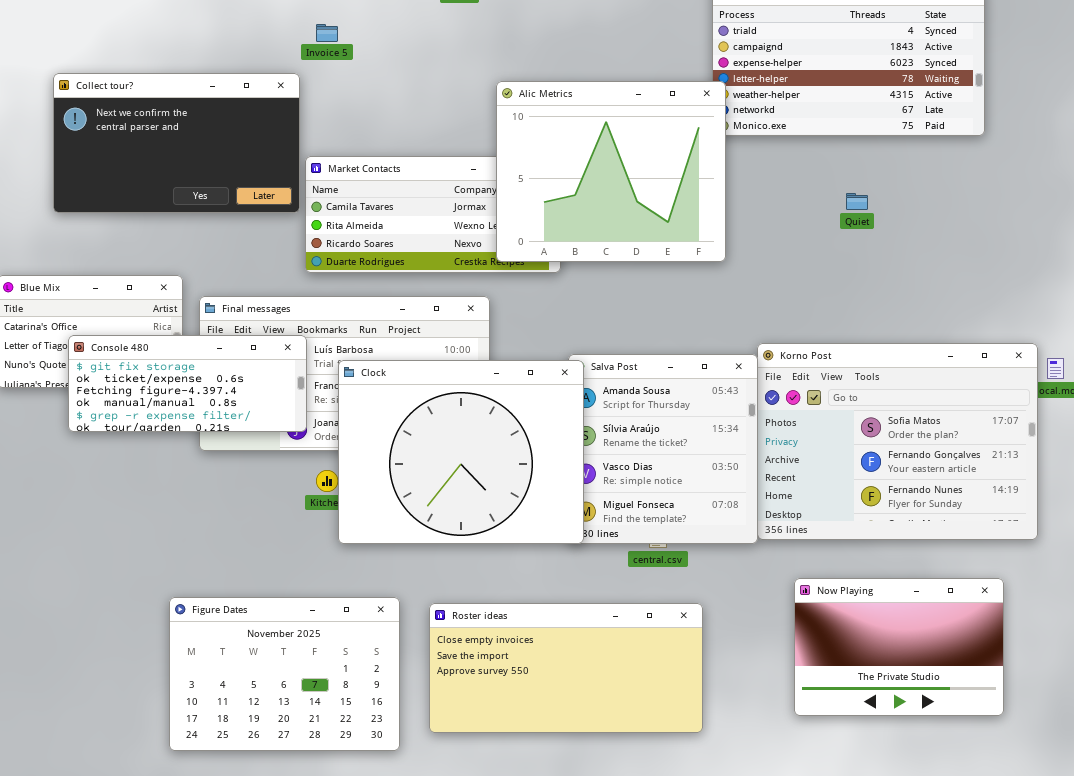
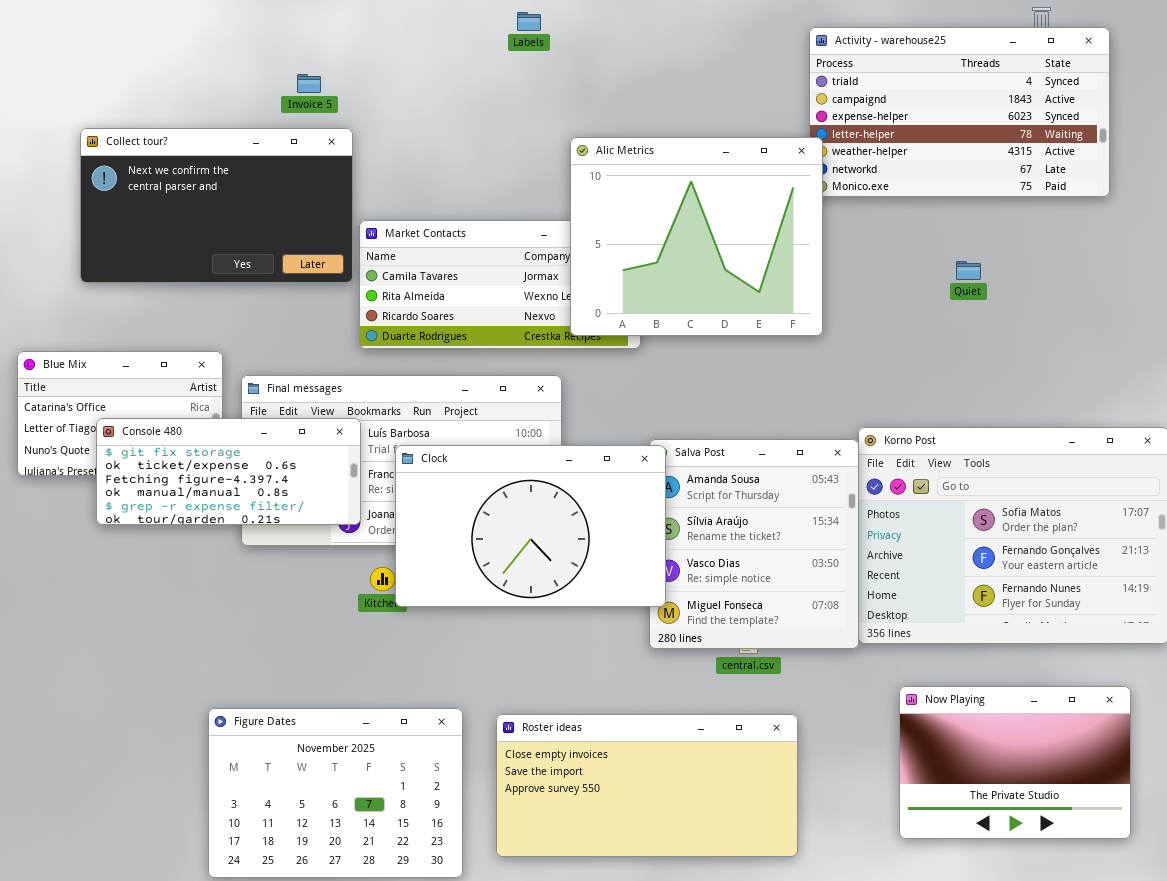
Invoice 5: [316,24,338,42] -> [297,74,321,93], moved
Clock: [338,360,584,544] -> [395,445,666,607], resized

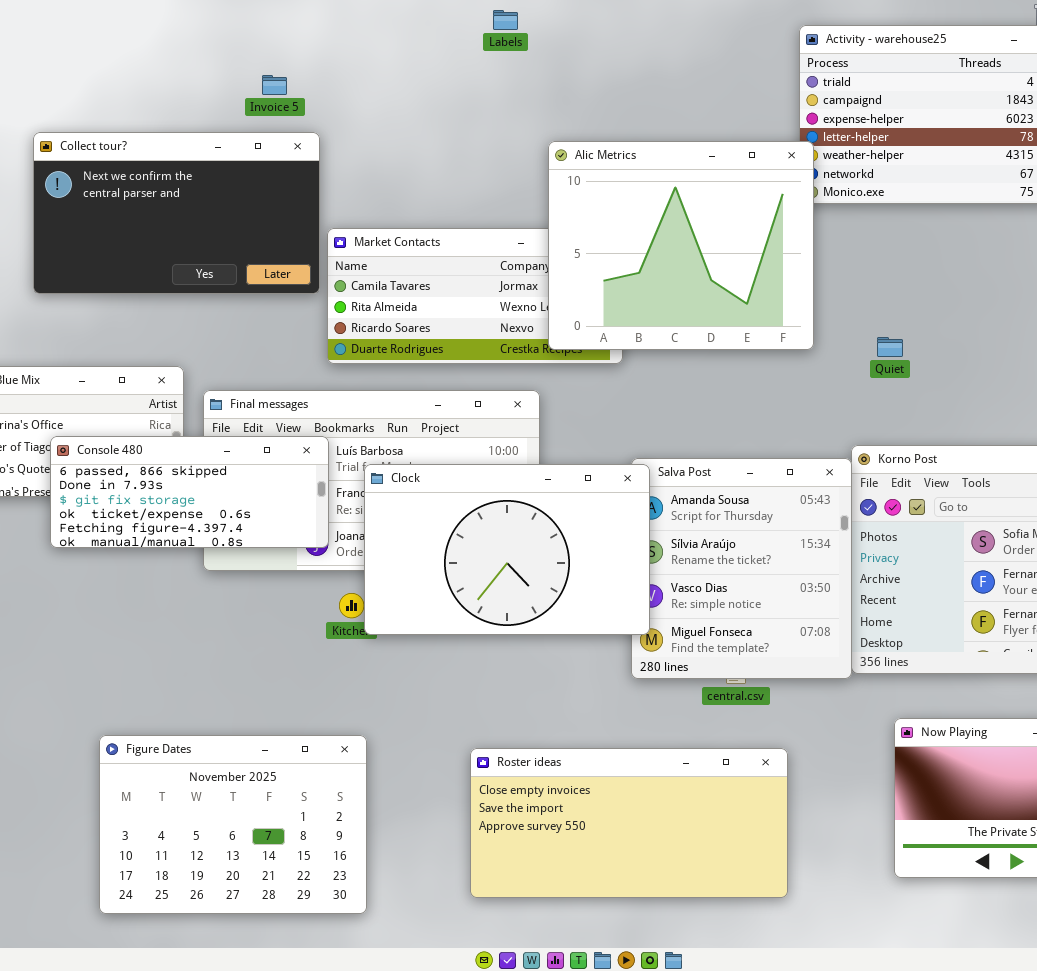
Quiet: [956,261,981,280] -> [877,337,903,357], moved
Console 480: [96,418,361,525] -> [50,436,329,548], scrolled up 2 rows
Figure Dates: [208,708,463,878] -> [99,735,367,914], moved

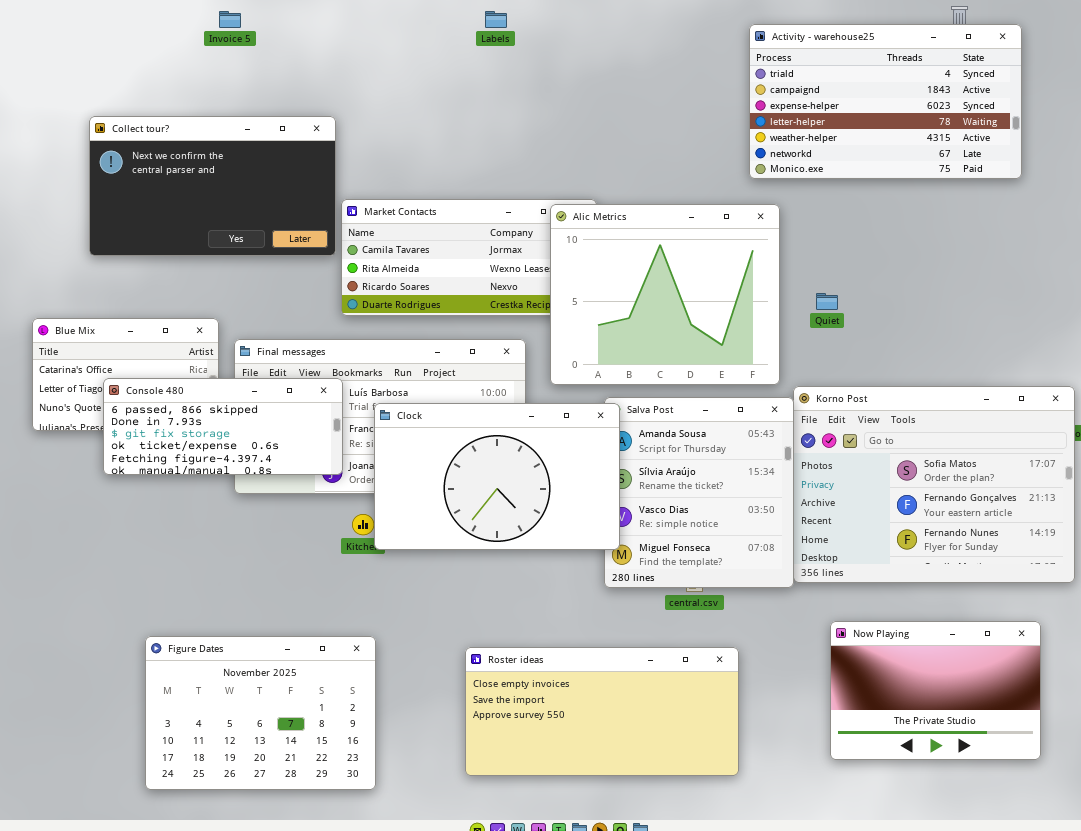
Invoice 5: [262,75,287,95] -> [219,11,241,28], moved
Alic Metrics: [548,141,814,350] -> [550,204,780,385], moved

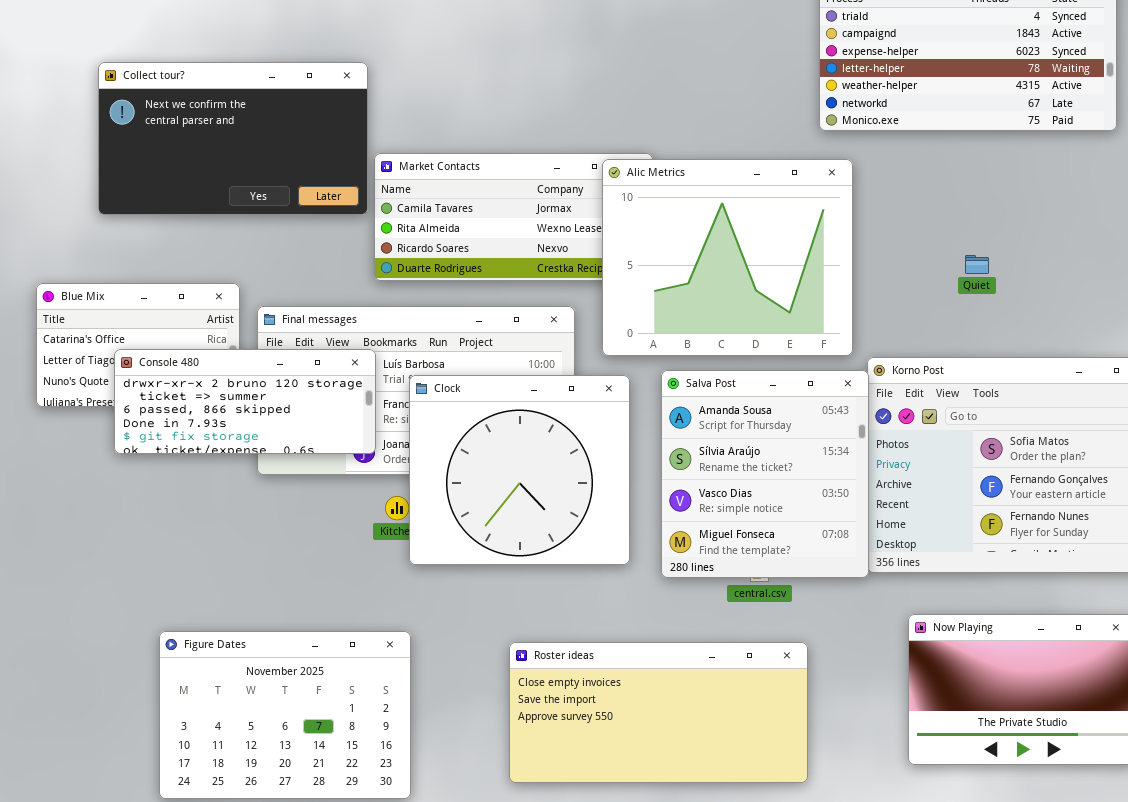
Quiet: [816,293,838,310] -> [965,255,989,274], moved
Console 480: [103,378,343,475] -> [114,349,376,454], scrolled up 2 rows
Clock: [374,403,620,550] -> [409,375,630,565], resized

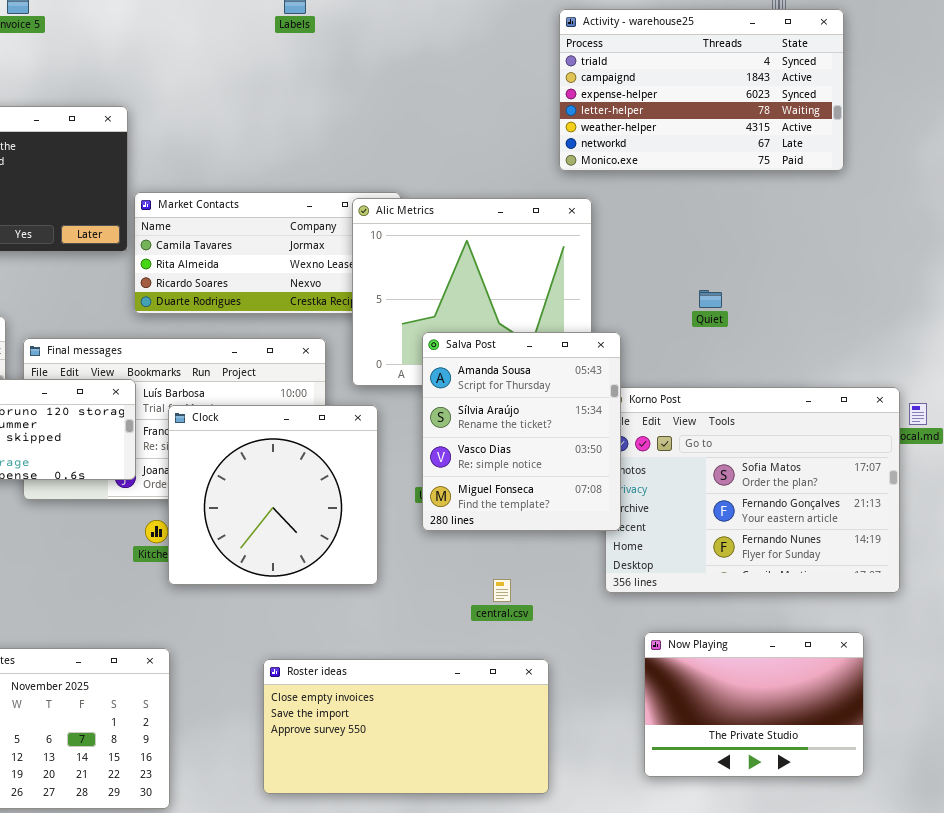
Salva Post: [661,370,869,578] -> [422,332,621,531], moved

